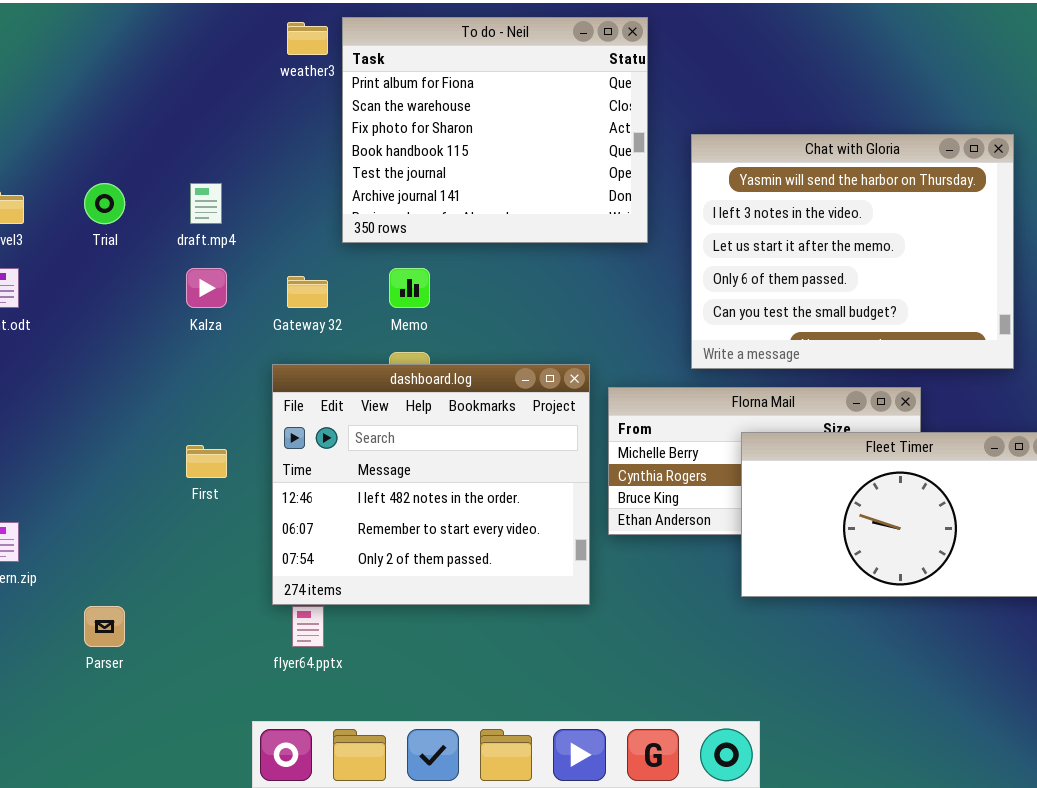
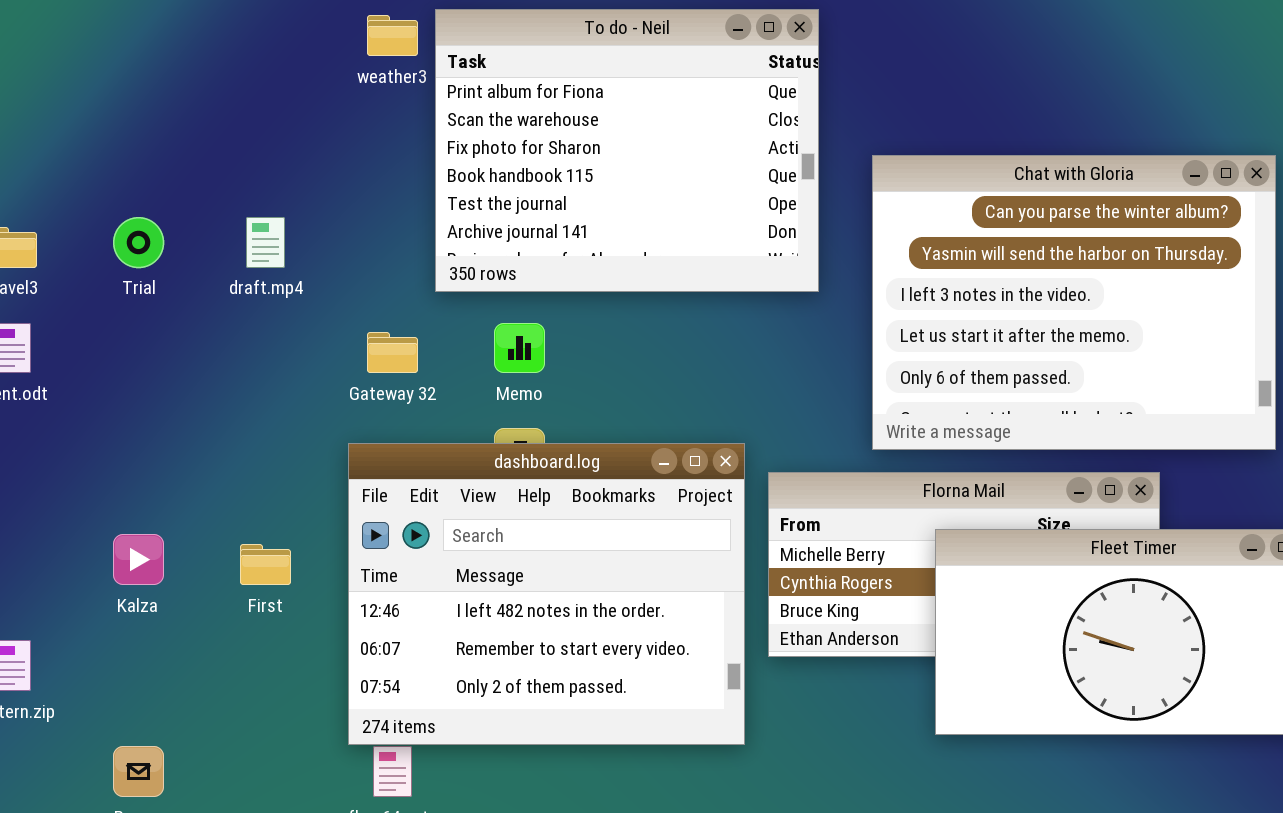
Chat with Gloria: [691,134,1014,369] -> [872,155,1276,450], scrolled up 1 row
Kalza: [186,268,227,308] -> [113,534,164,585], moved

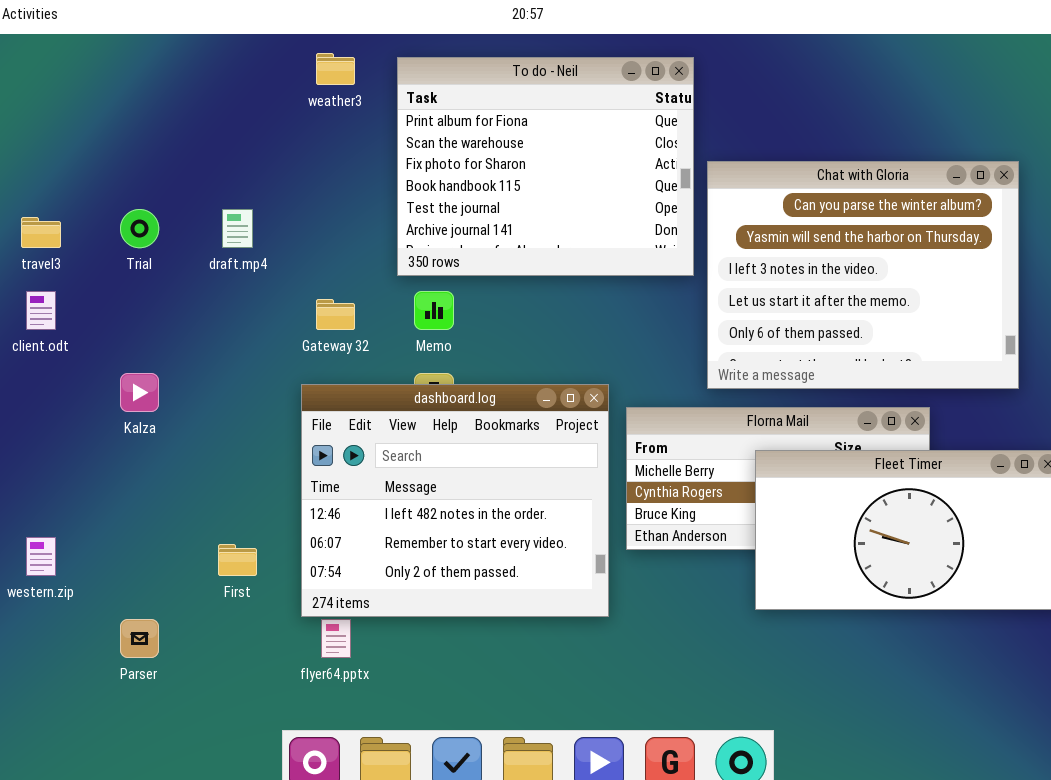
To do - Neil: [435,9,819,292] -> [397,57,694,276], moved
Kalza: [113,534,164,585] -> [120,373,159,412], moved
First: [240,544,291,585] -> [218,544,257,576], moved

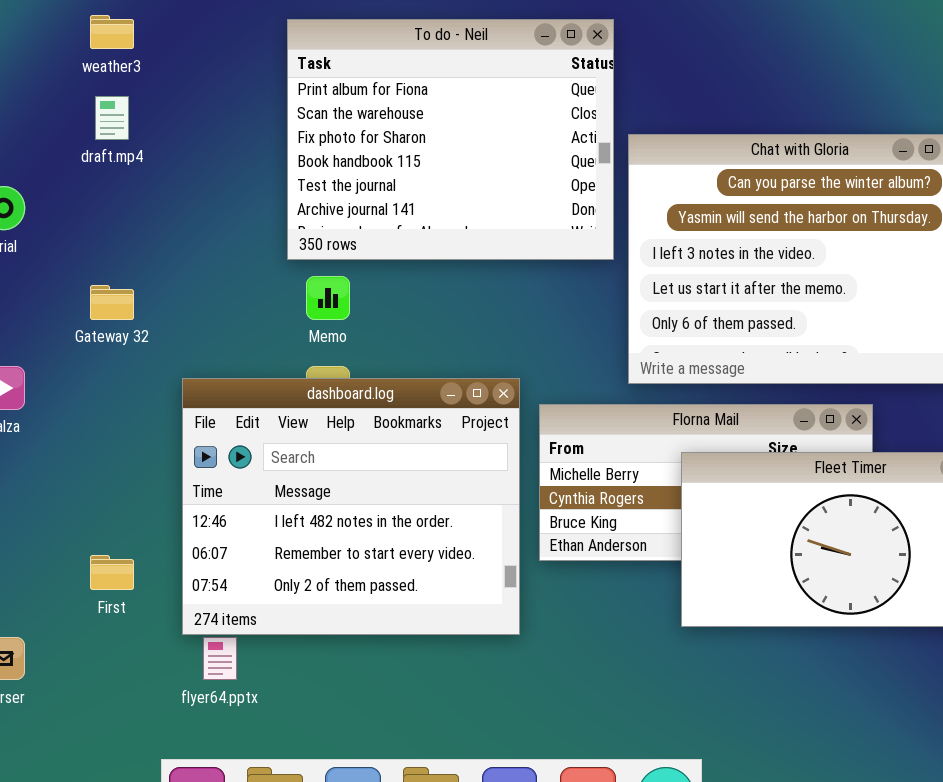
weather3: [316,53,355,85] -> [90,15,134,49], moved
draft.mp4: [222,209,253,248] -> [95,96,129,140], moved
Gateway 32: [316,299,355,330] -> [90,285,134,320], moved

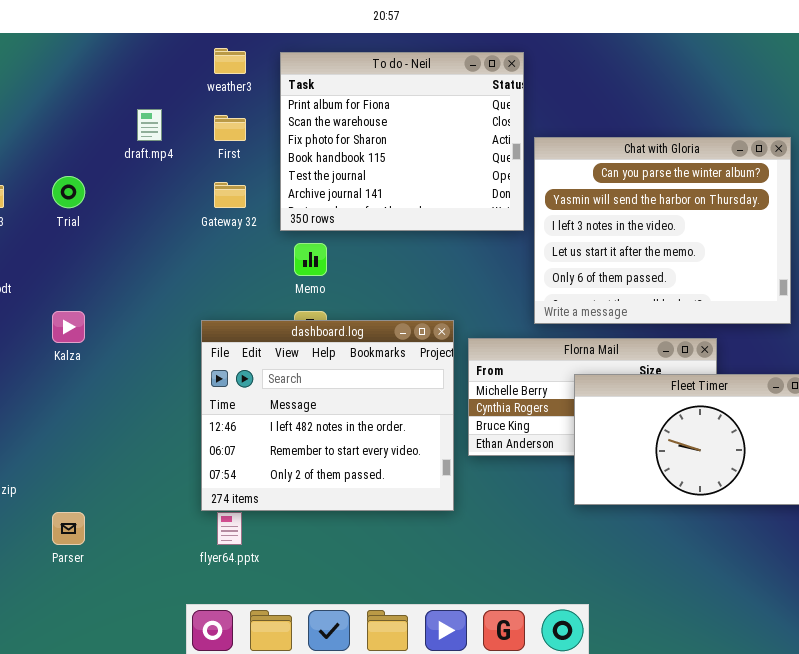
weather3: [90,15,134,49] -> [214,48,246,74], moved
Gateway 32: [90,285,134,320] -> [214,182,246,208], moved
First: [90,555,134,590] -> [214,115,246,141], moved

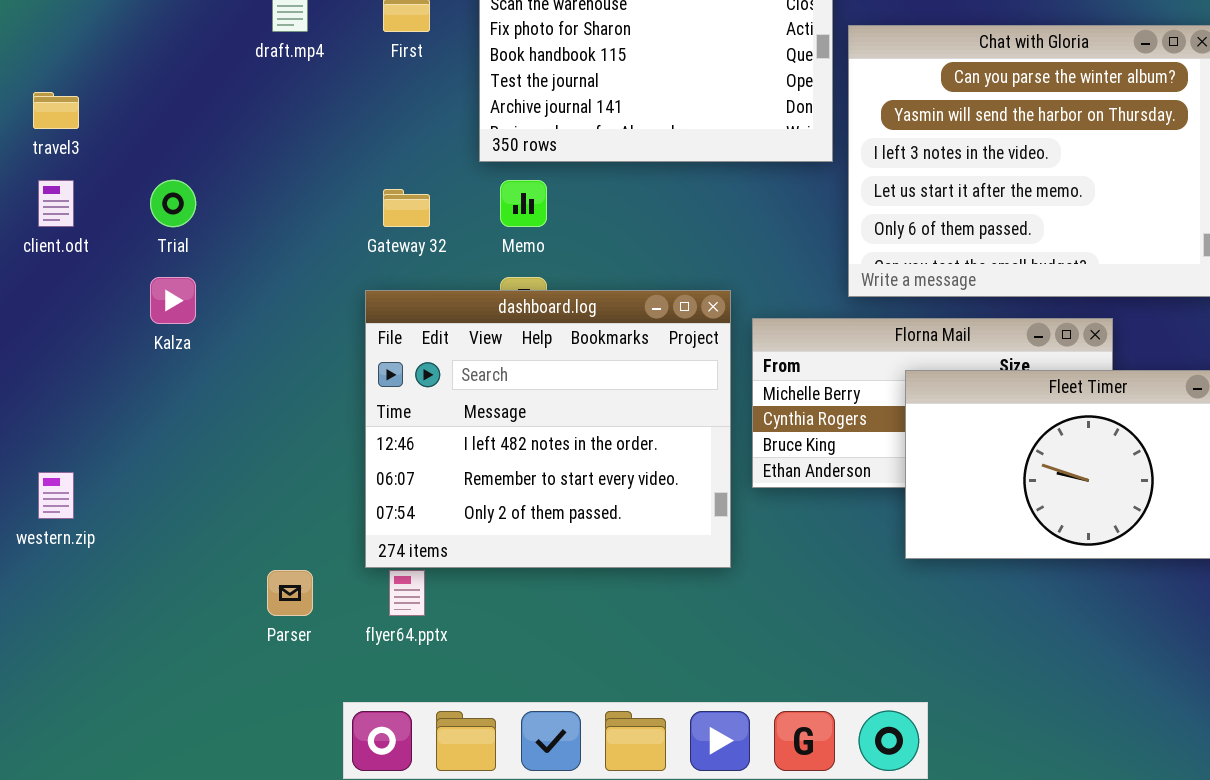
Trial: [52,176,85,208] -> [150,180,196,227], moved
Gateway 32: [214,182,246,208] -> [383,189,430,227], moved
Parser: [52,512,85,545] -> [267,570,313,616], moved

